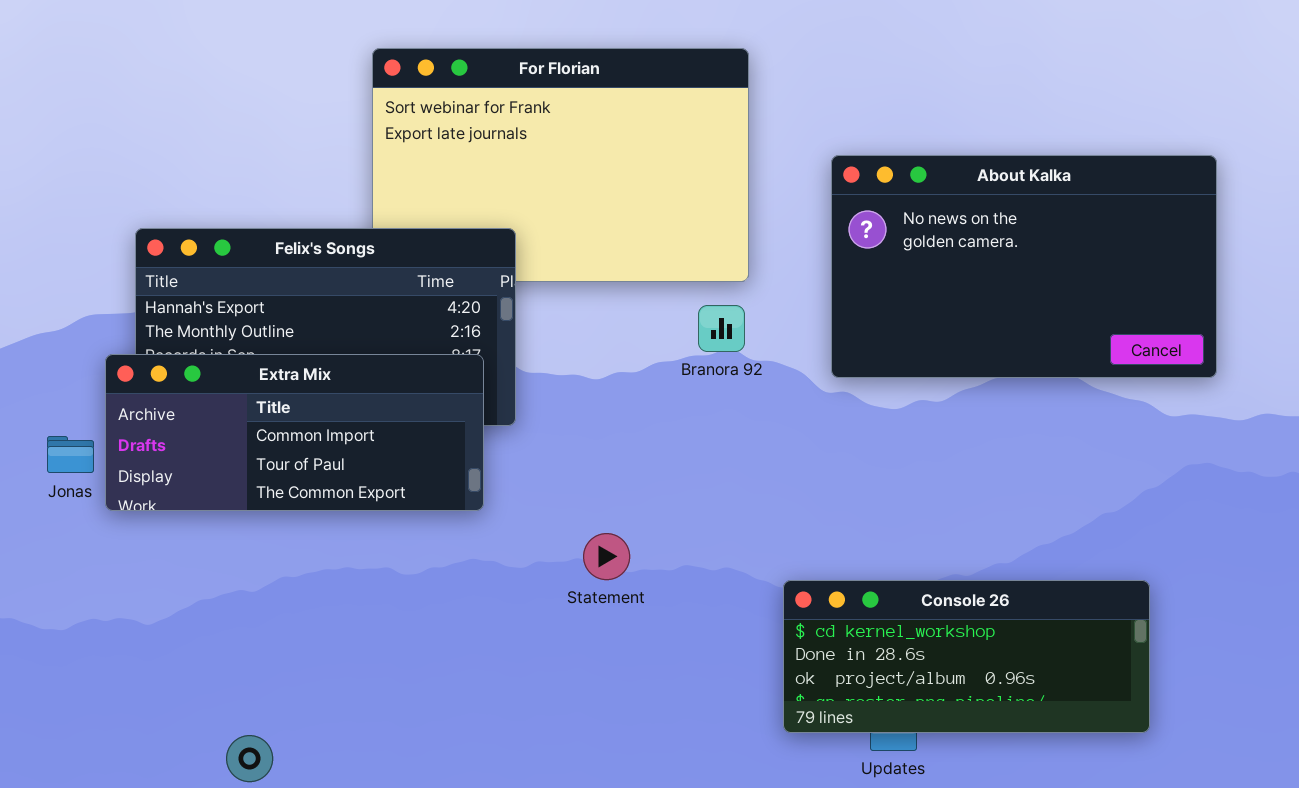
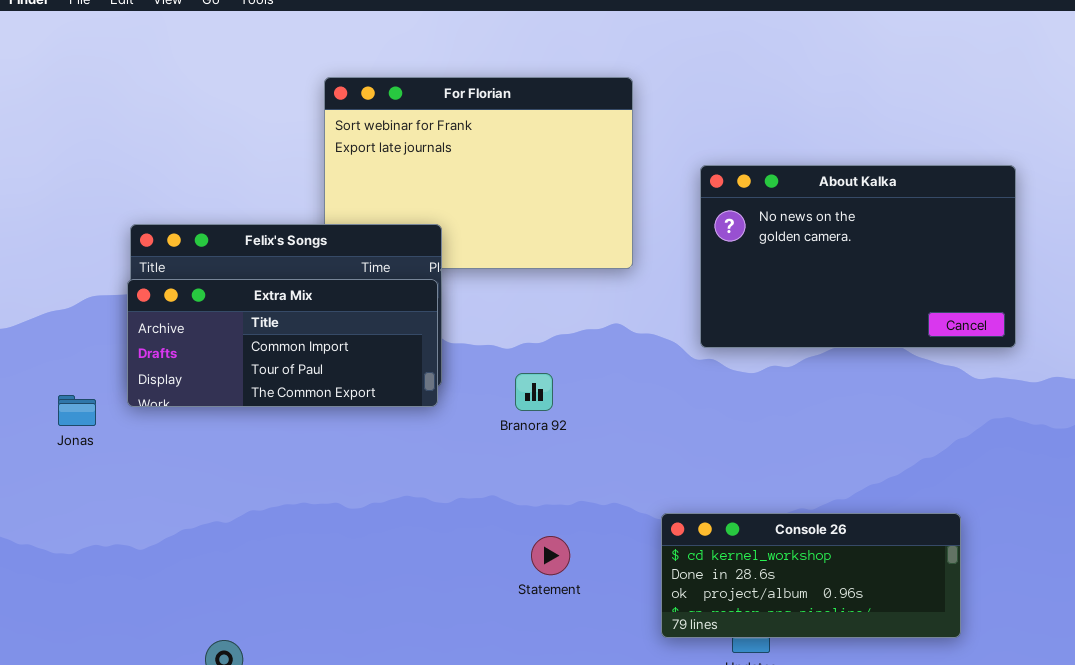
Branora 92: [698,305,745,352] -> [515,373,553,411], moved
Extra Mix: [105,354,484,511] -> [127,279,438,407], moved
Statement: [583,533,630,580] -> [531,536,570,575], moved

